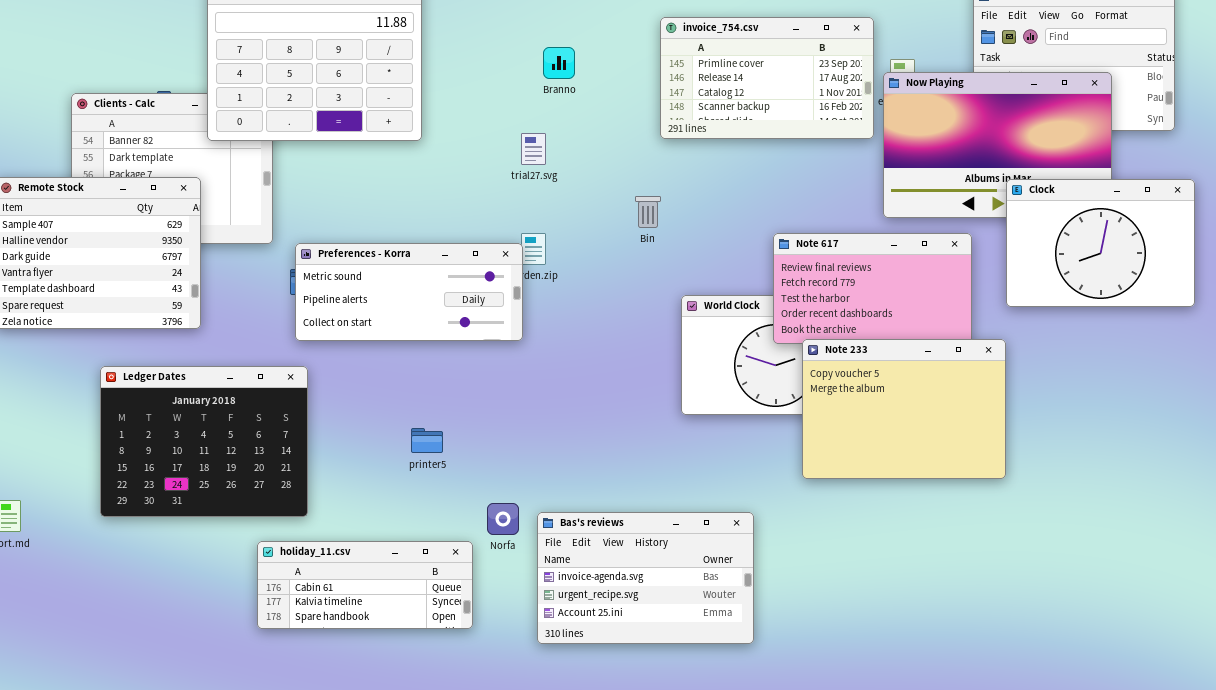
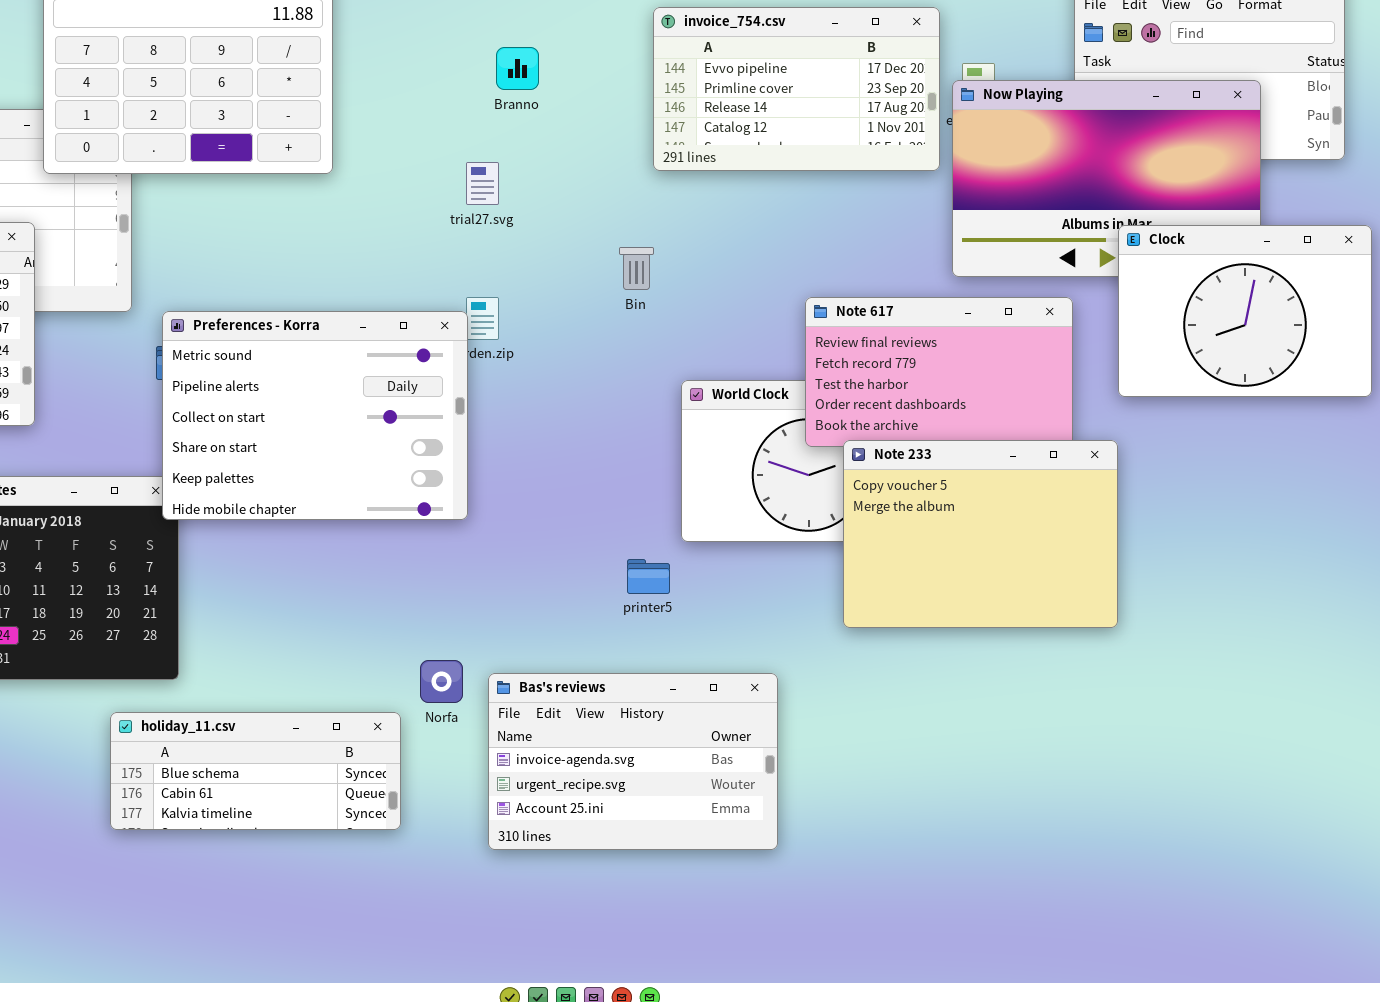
invoice_754.csv: [660,17,874,139] -> [653,7,940,171], scrolled up 1 row
Preferences - Korra: [295,243,523,341] -> [162,311,468,520], resized
printer5: [411,428,443,453] -> [627,559,670,594], moved
holiday_11.csv: [257,541,473,629] -> [110,712,401,830], scrolled up 1 row

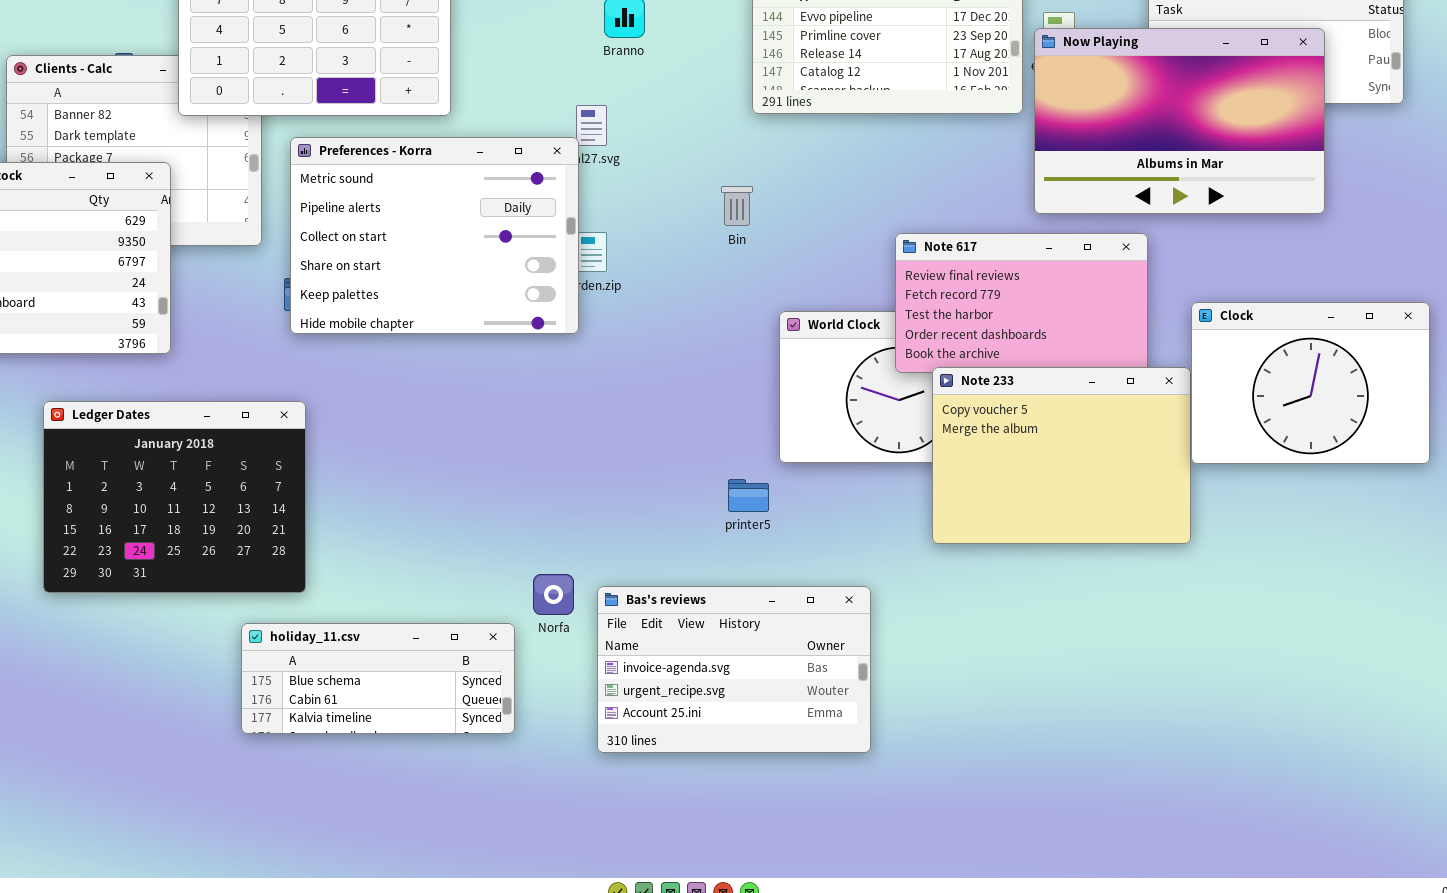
Clock: [1118,225,1372,397] -> [1191,302,1430,464], moved
Preferences - Korra: [162,311,468,520] -> [290,137,579,334], moved

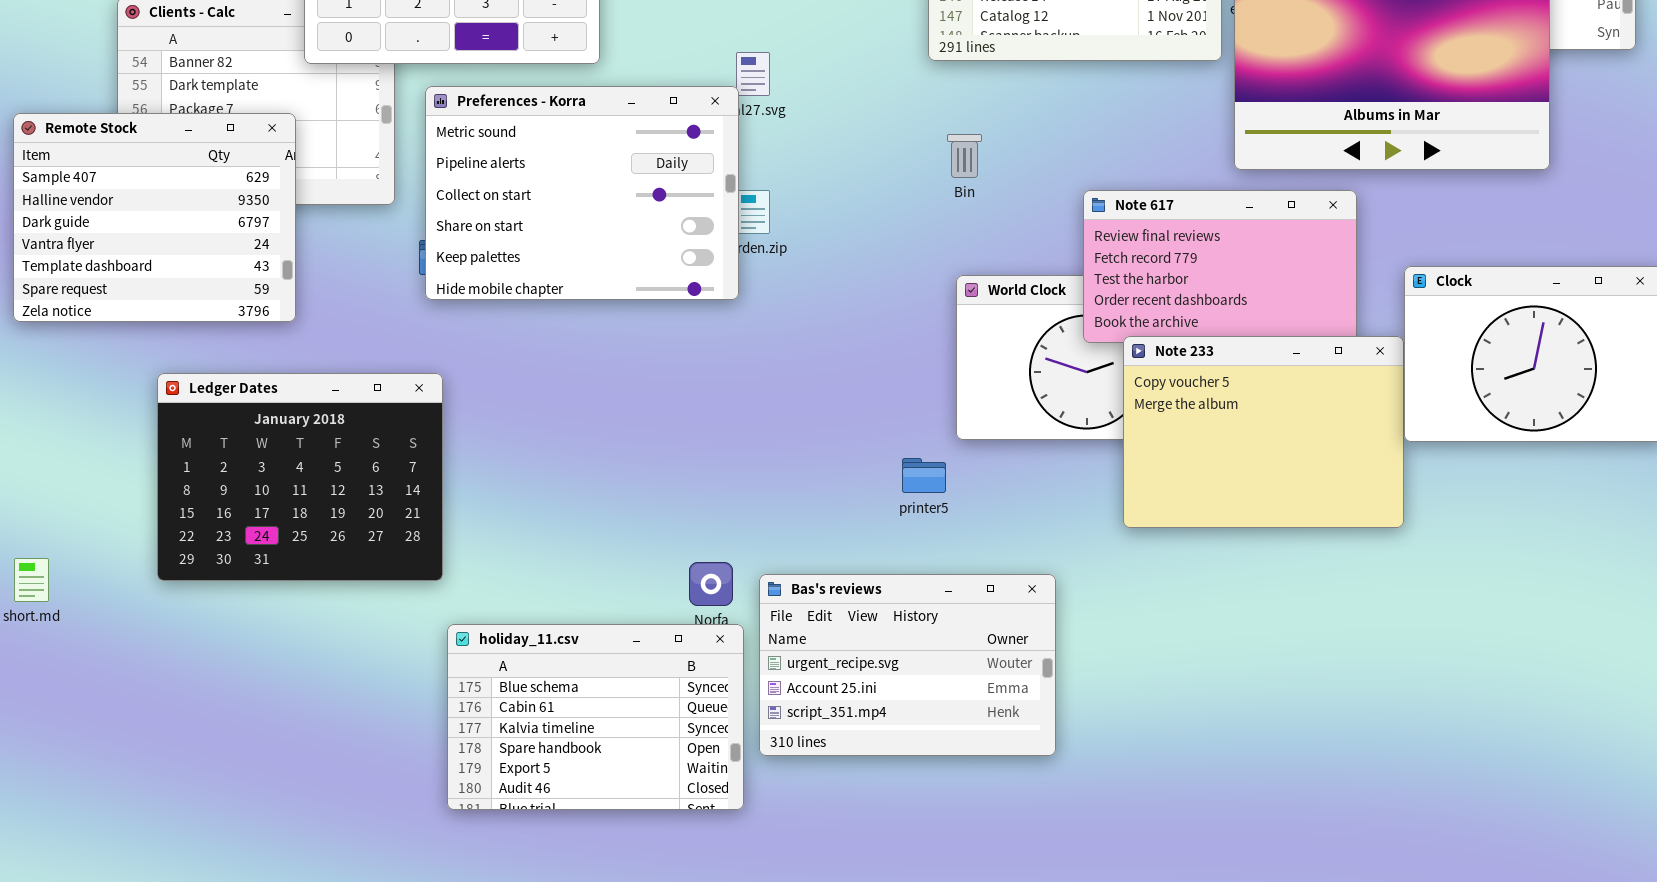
Bin: [721,186,753,226] -> [947,134,982,178], moved
Bas's reviews: [597,586,871,753] -> [759,574,1056,756], scrolled down 1 row
holiday_11.csv: [241,623,515,734] -> [447,624,744,810], moved, resized

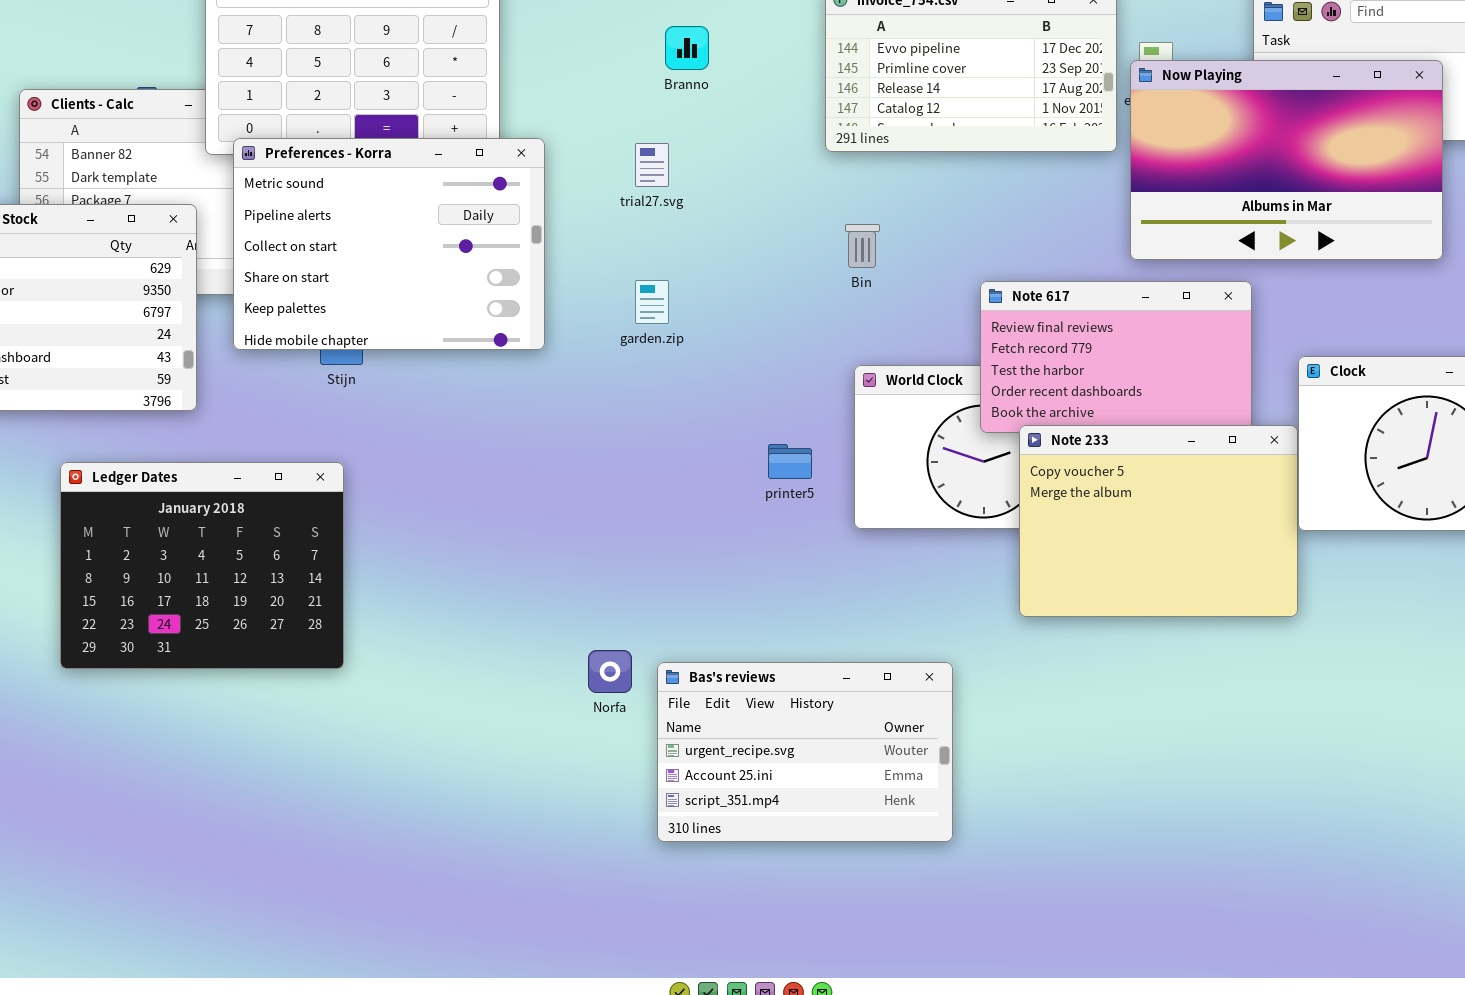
Preferences - Korra: [425,86,739,300] -> [233,138,545,350], moved
printer5: [902,458,946,493] -> [768,444,812,479], moved
holiday_11.csv: [447,624,744,810] -> none, closed

